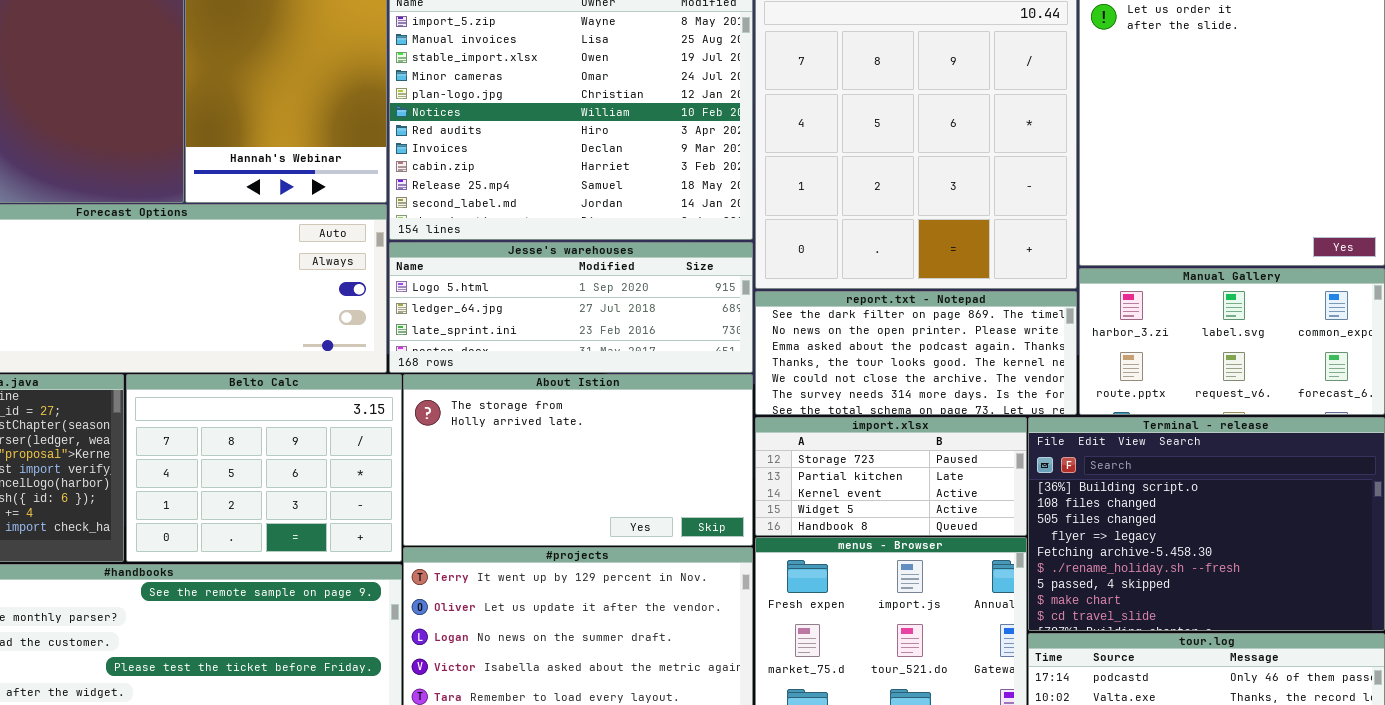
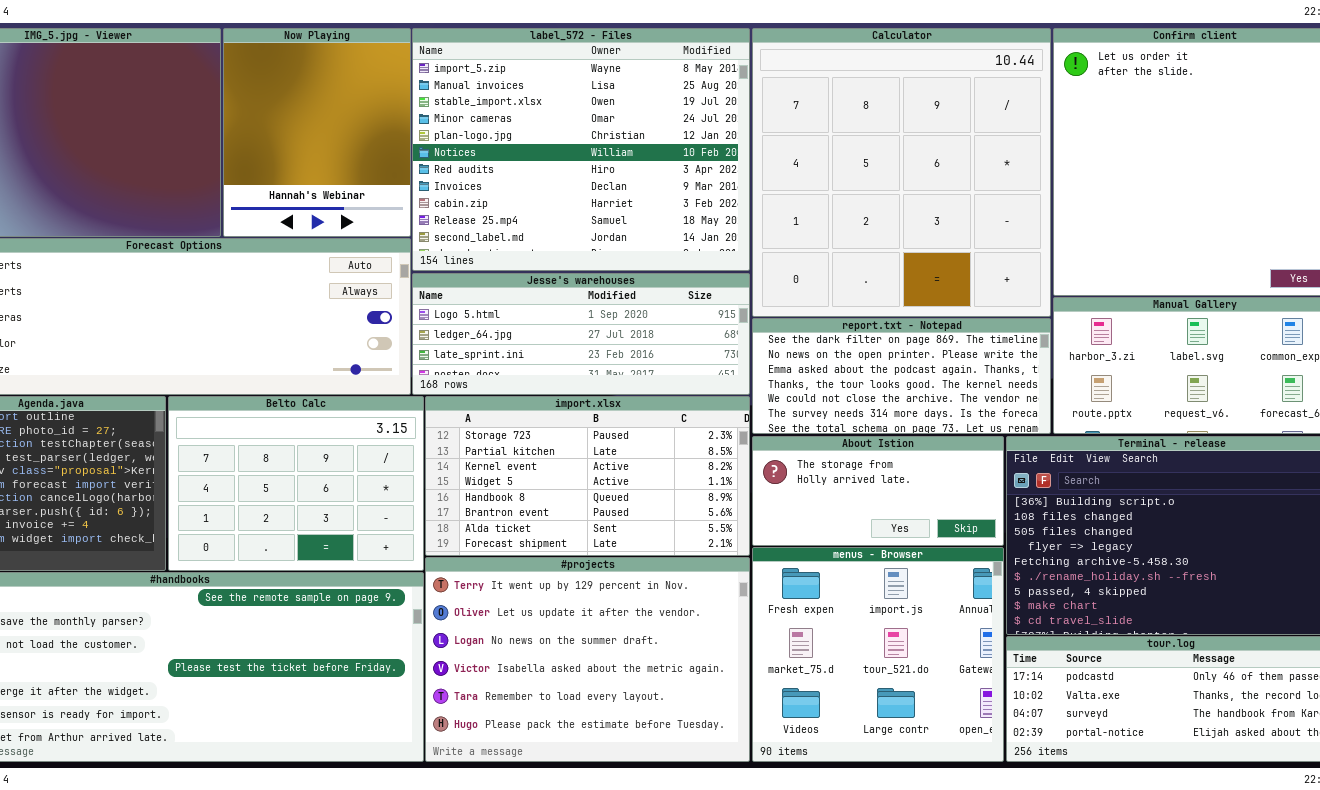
About Istion: [403,374,753,546] -> [752,436,1004,546], moved, resized
import.xlsx: [755,417,1027,536] -> [425,396,750,556], moved, resized

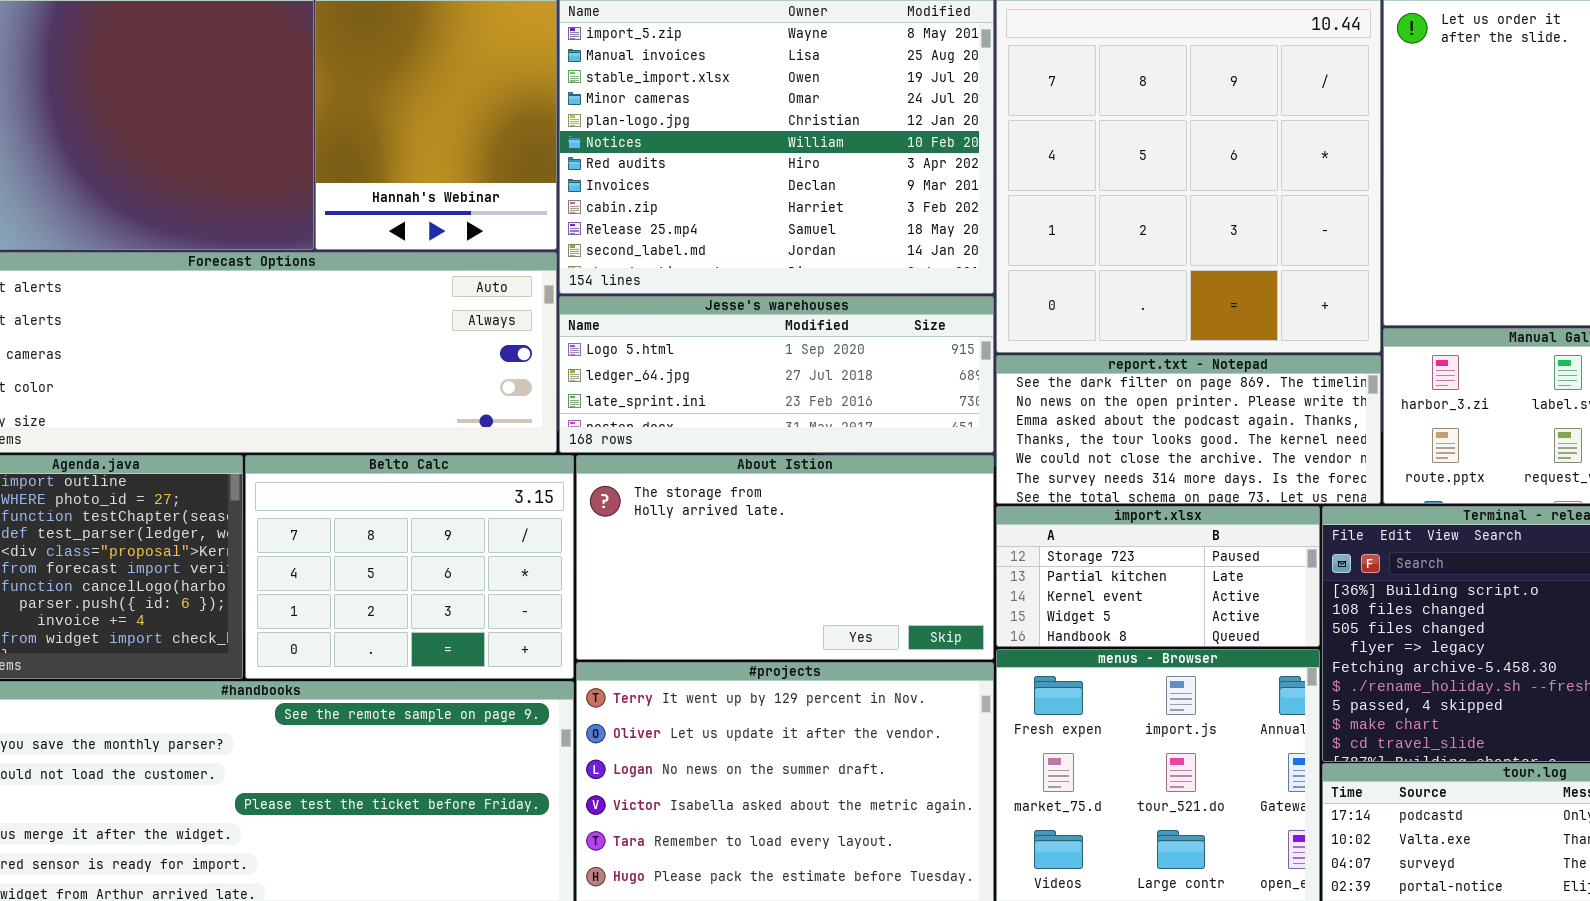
import.xlsx: [425,396,750,556] -> [996,506,1320,647], moved, resized
About Istion: [752,436,1004,546] -> [576,455,994,660], moved, resized

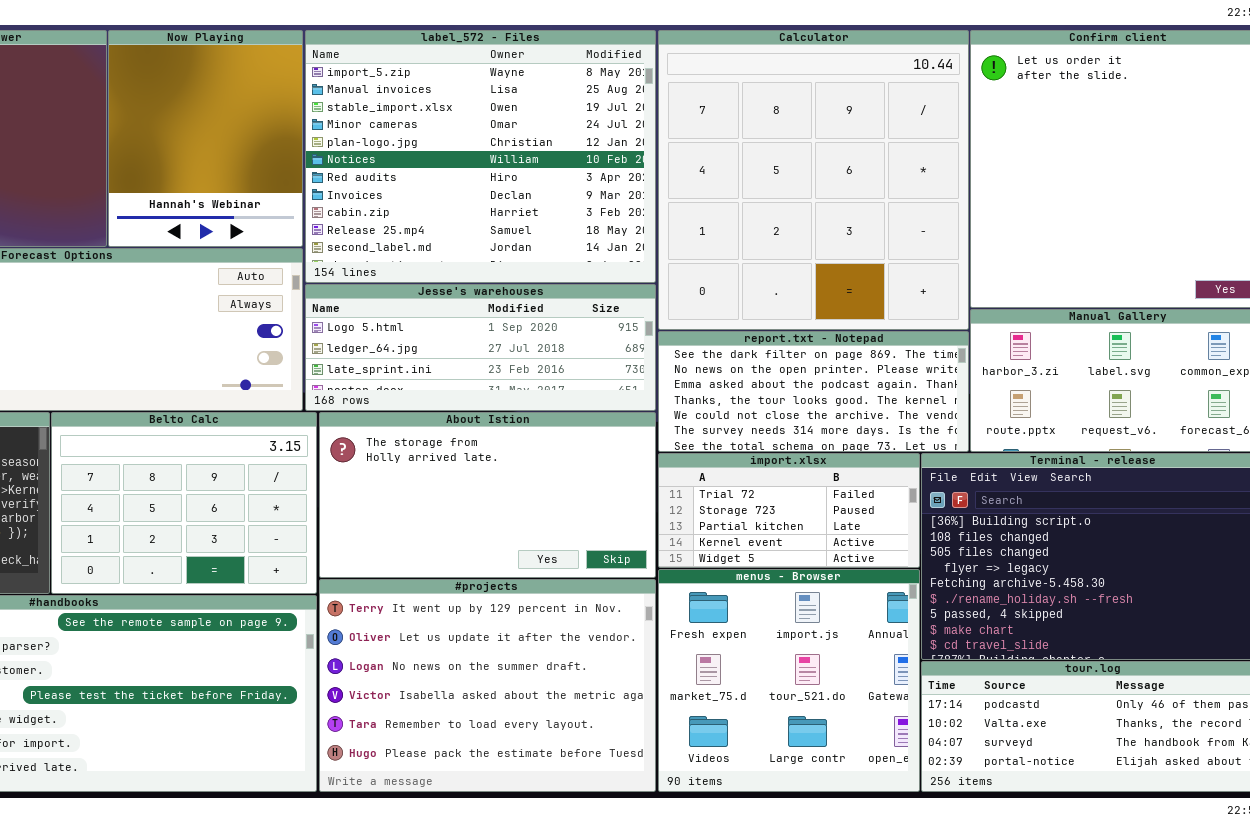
import.xlsx: [996,506,1320,647] -> [658,453,920,568], scrolled up 1 row

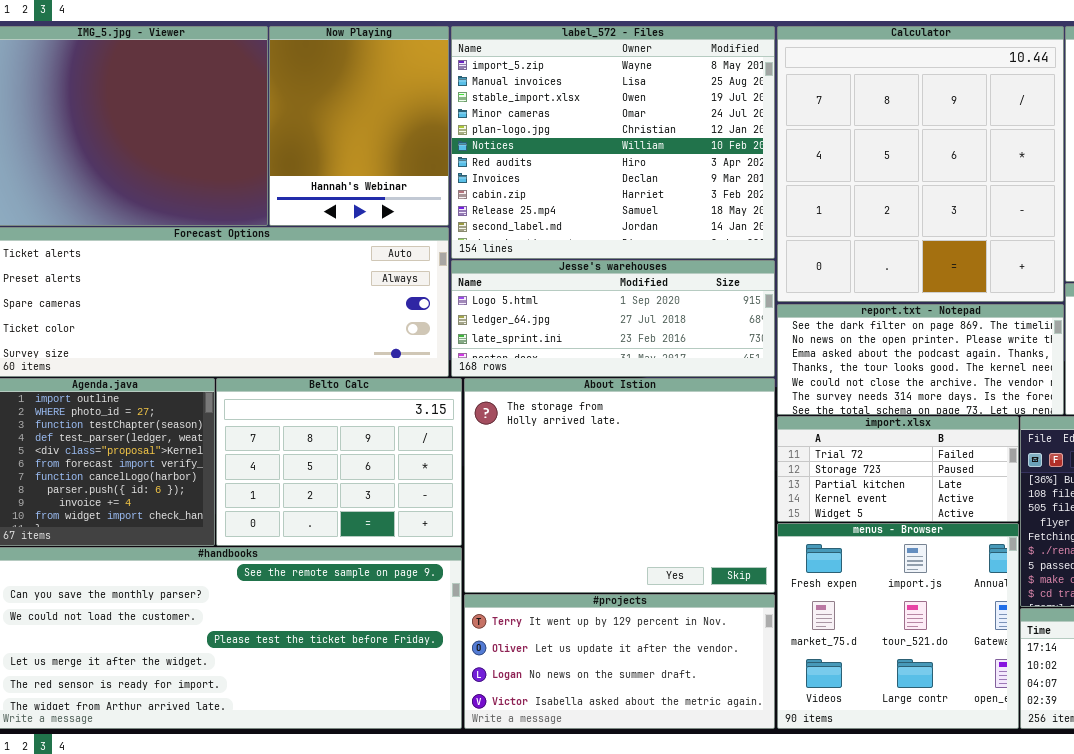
About Istion: [319,412,656,578] -> [464,378,775,593], resized
#projects: [319,579,656,792] -> [464,594,775,729], resized

